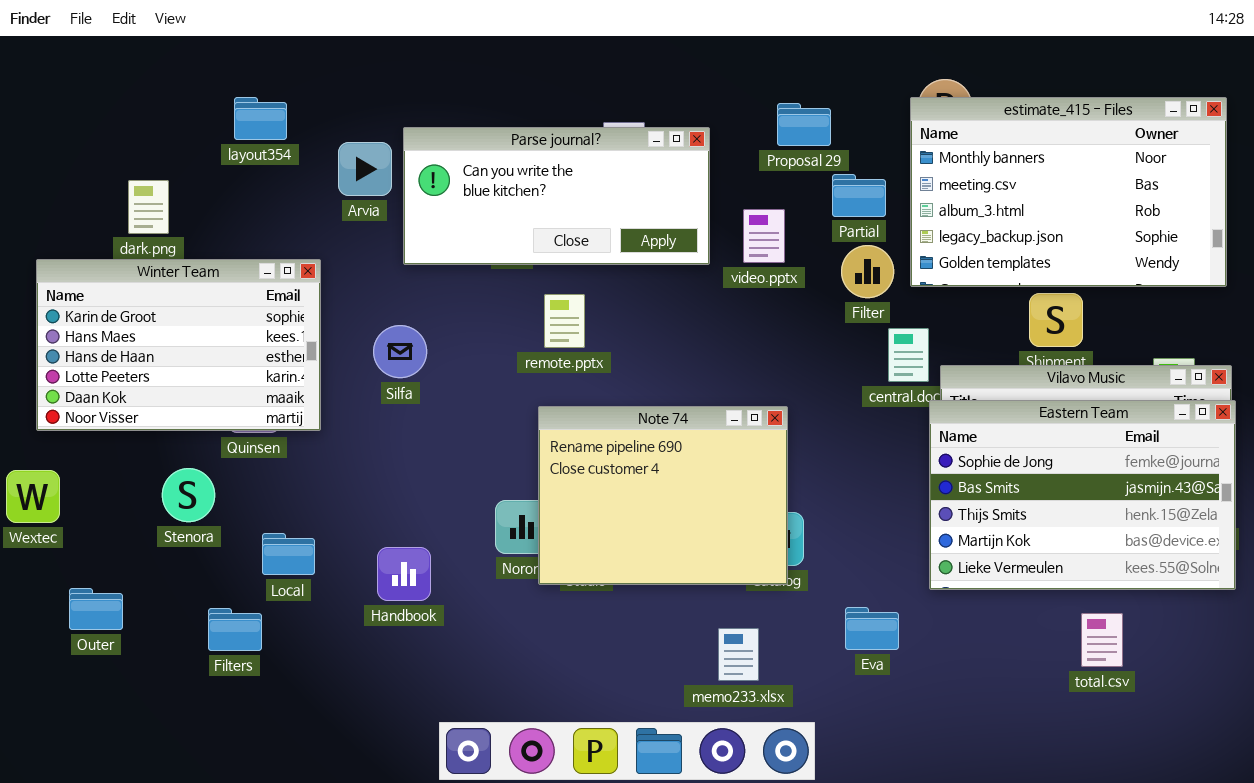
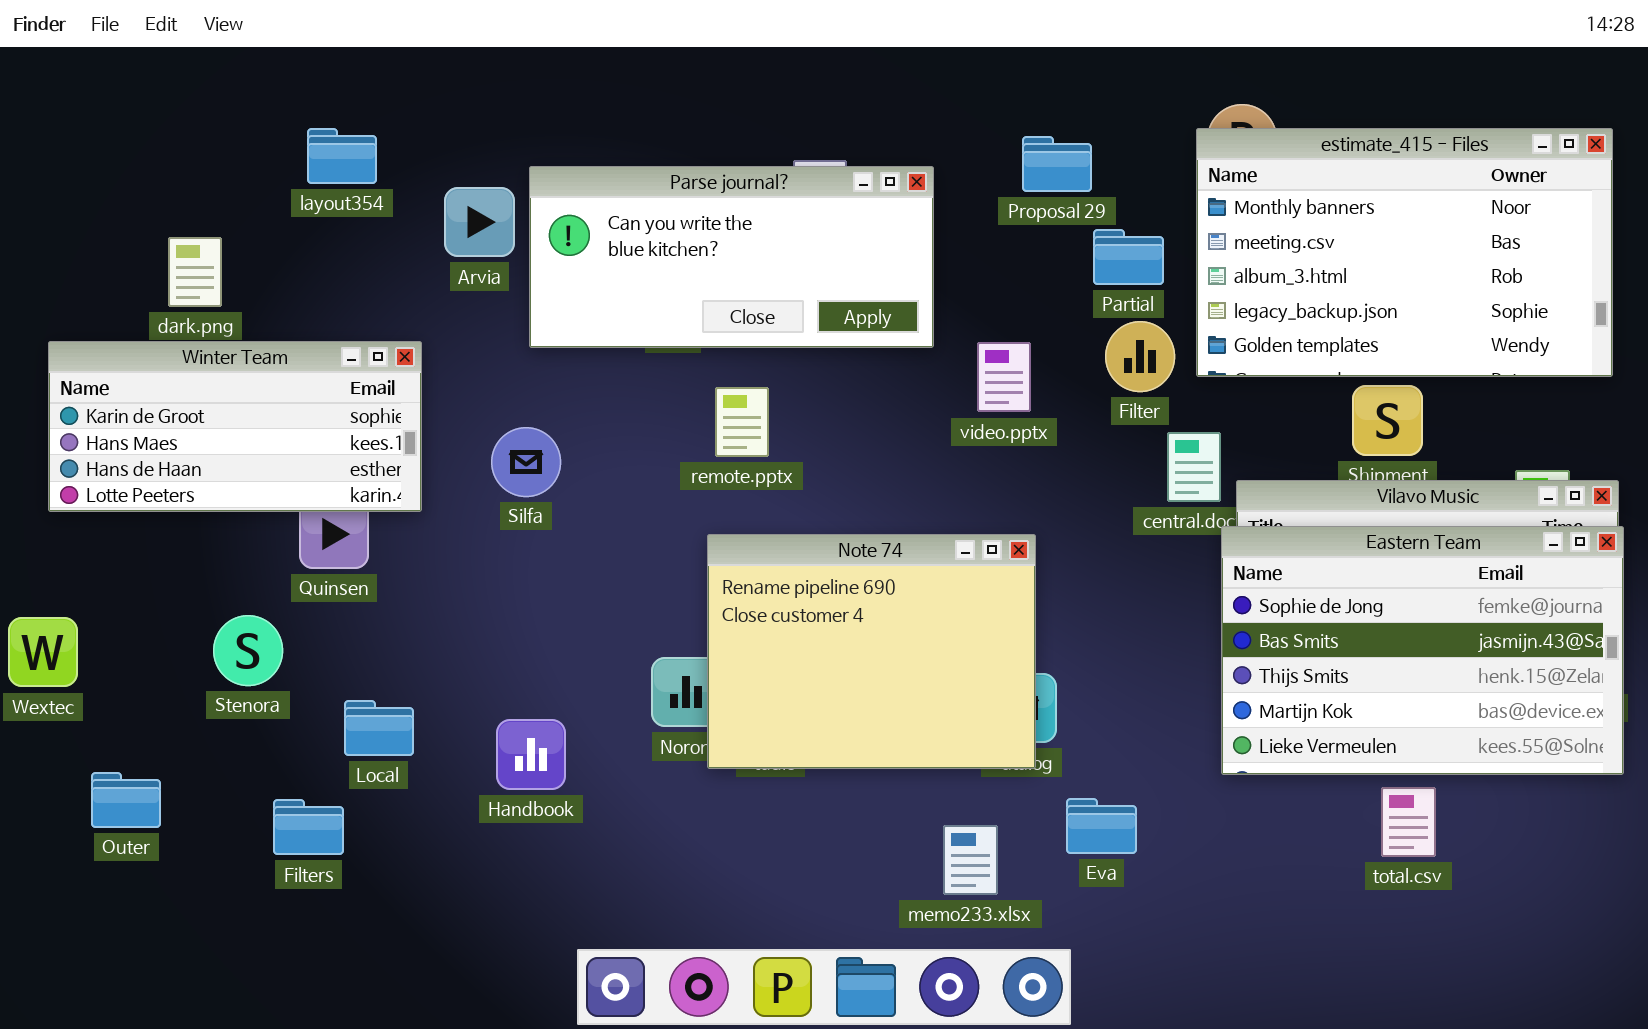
video.pptx: [743,209,785,263] -> [977,342,1031,412], moved
Winter Team: [36,259,321,431] -> [48,341,422,512], resized
Eva: [845,607,899,650] -> [1066,798,1137,854], moved
total.csv: [1081,613,1123,667] -> [1381,787,1436,857], moved

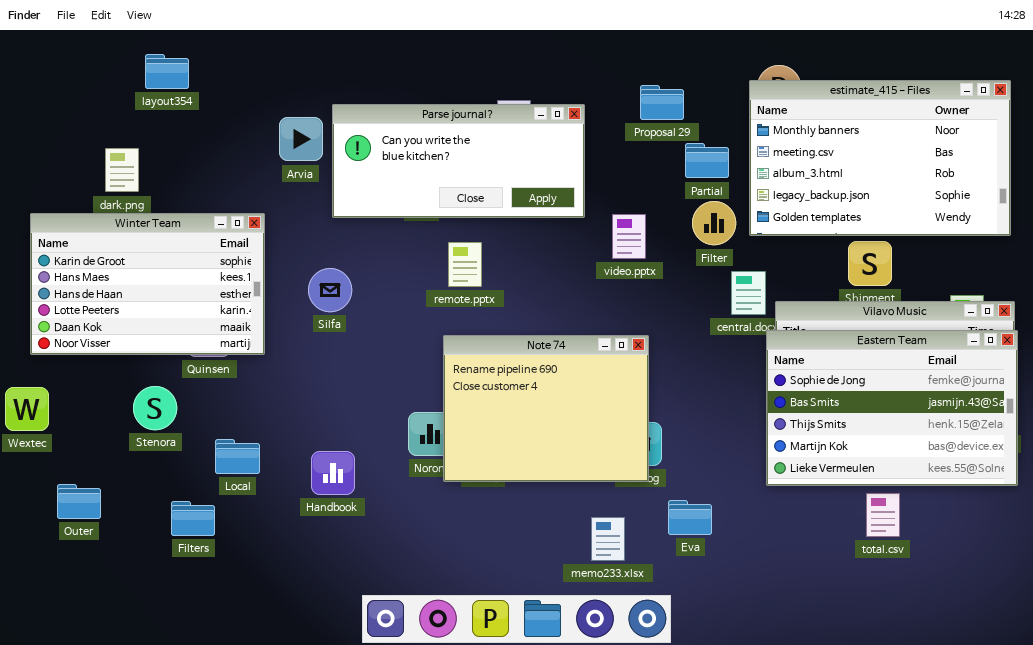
layout354: [307,128,377,184] -> [145,54,189,89], moved
Winter Team: [48,341,422,512] -> [30,213,265,355], resized

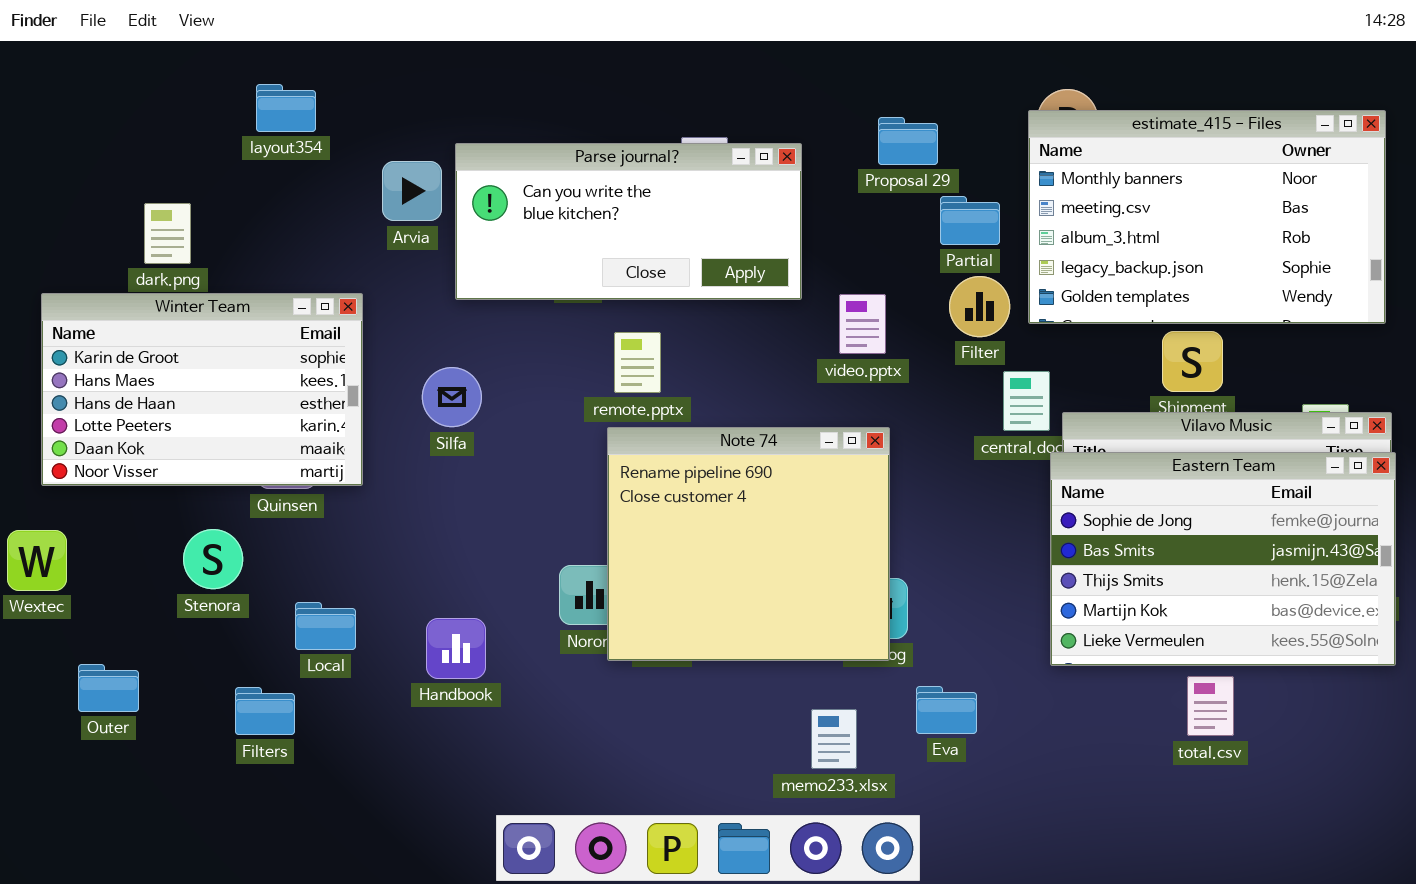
layout354: [145,54,189,89] -> [256,84,316,132], moved
Note 74: [443,335,649,482] -> [607,427,890,661], resized

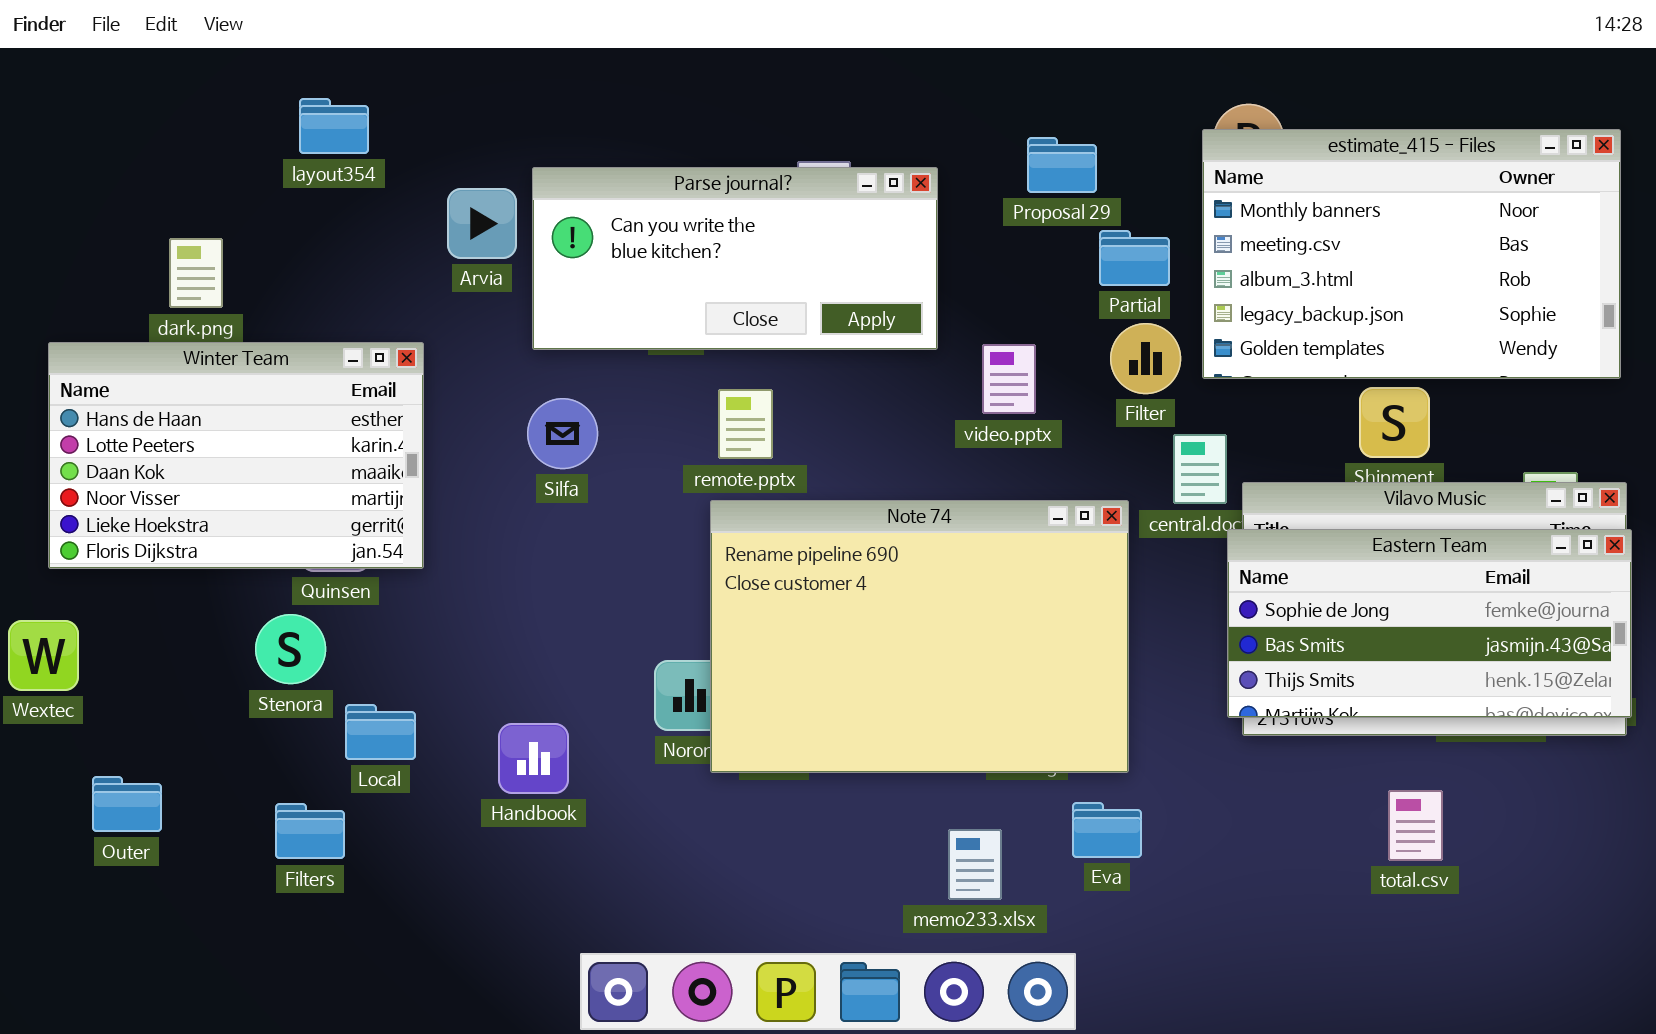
Winter Team: [41,293,363,486] -> [48,342,424,569], scrolled down 2 rows
Silfa: [422,367,482,427] -> [527,398,598,469], moved
Note 74: [607,427,890,661] -> [710,500,1129,773], resized
Eastern Team: [1050,452,1396,666] -> [1227,529,1632,718], resized
Stenora: [183,529,243,589] -> [255,614,326,684], moved

